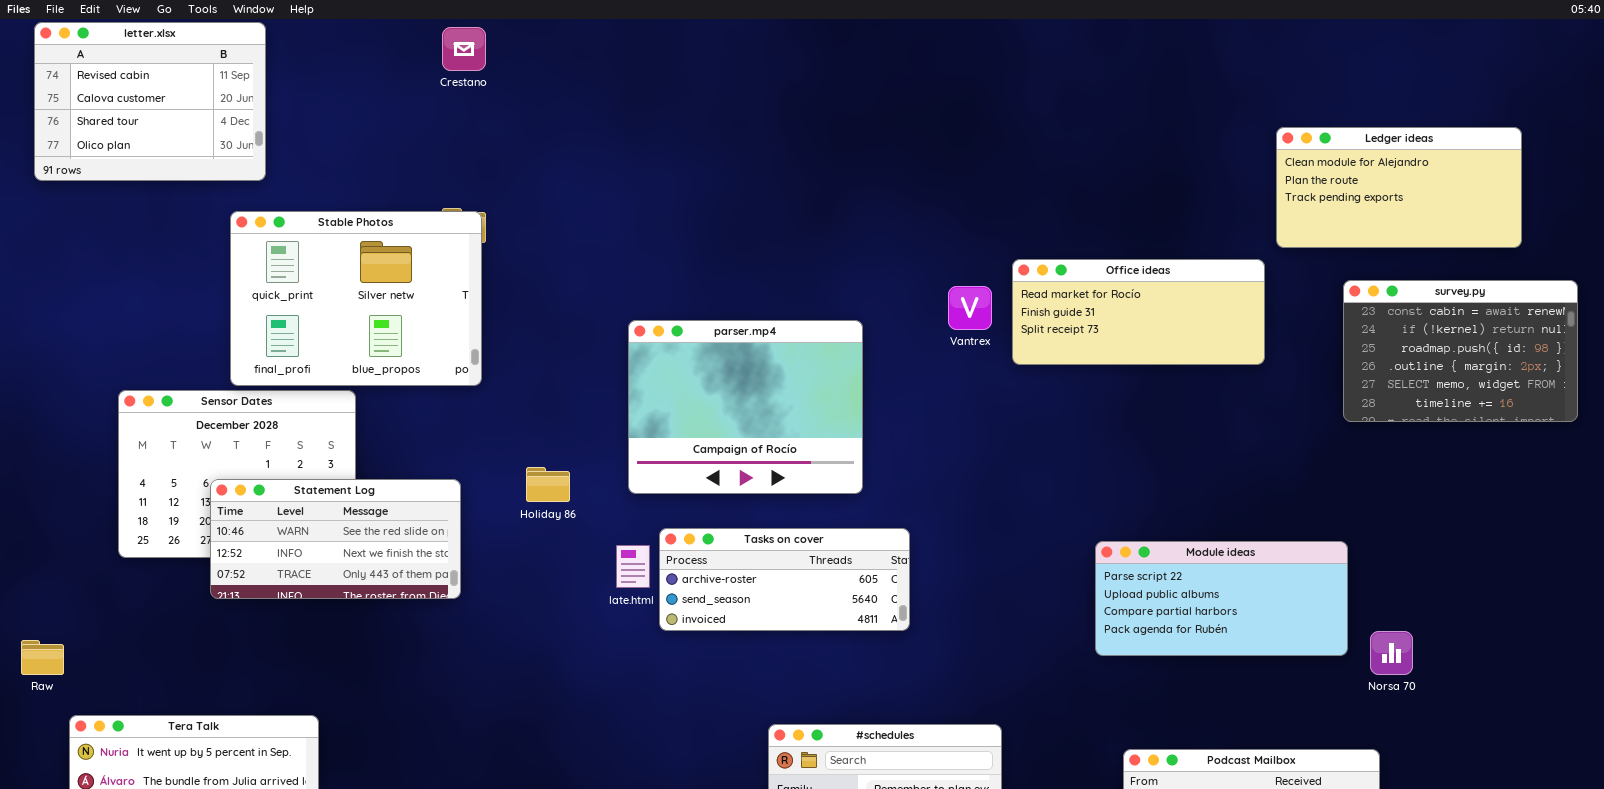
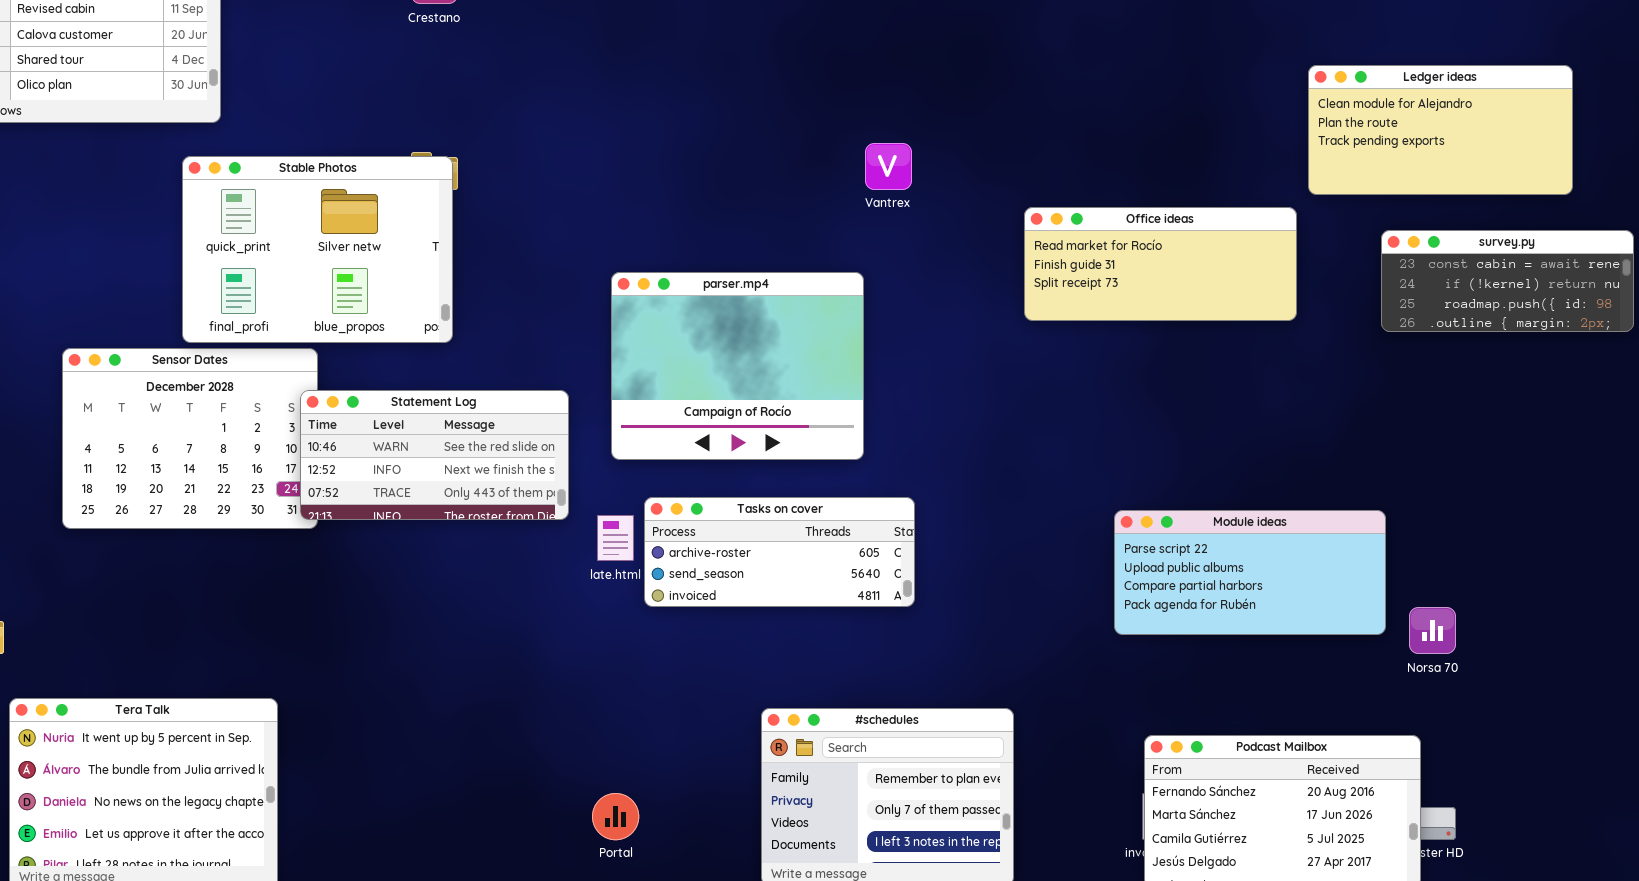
survey.py: [1343,280,1578,422] -> [1381,230,1634,332], resized
Vantrex: [948,286,992,330] -> [865,143,912,190], moved
Statement Log: [210,479,461,599] -> [300,390,569,520], moved

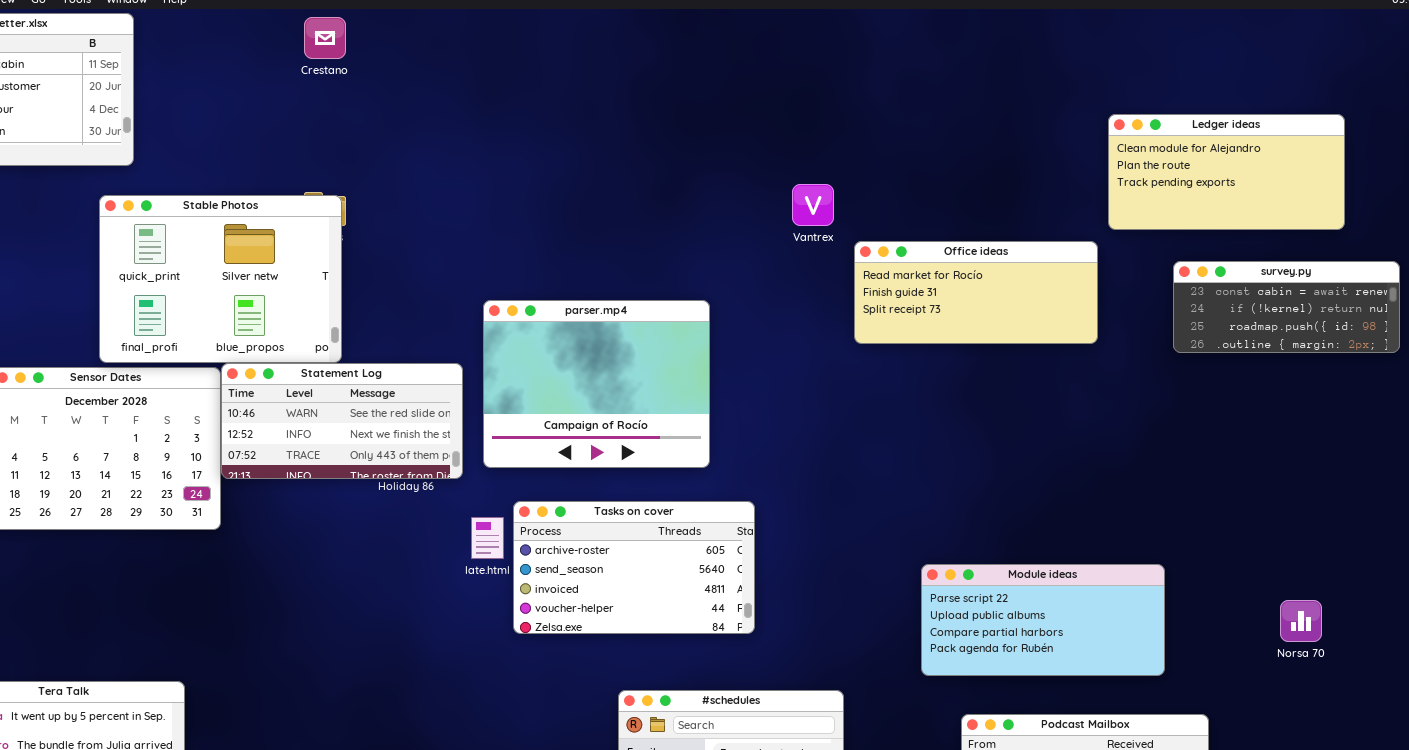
Vantrex: [865,143,912,190] -> [792,184,834,226], moved
Statement Log: [300,390,569,520] -> [221,363,463,479], moved
Tasks on cover: [644,497,915,607] -> [513,501,755,634], resized
Module ideas: [1114,510,1386,635] -> [921,564,1165,676], moved
Norsa 70: [1409,607,1456,654] -> [1280,600,1322,642], moved

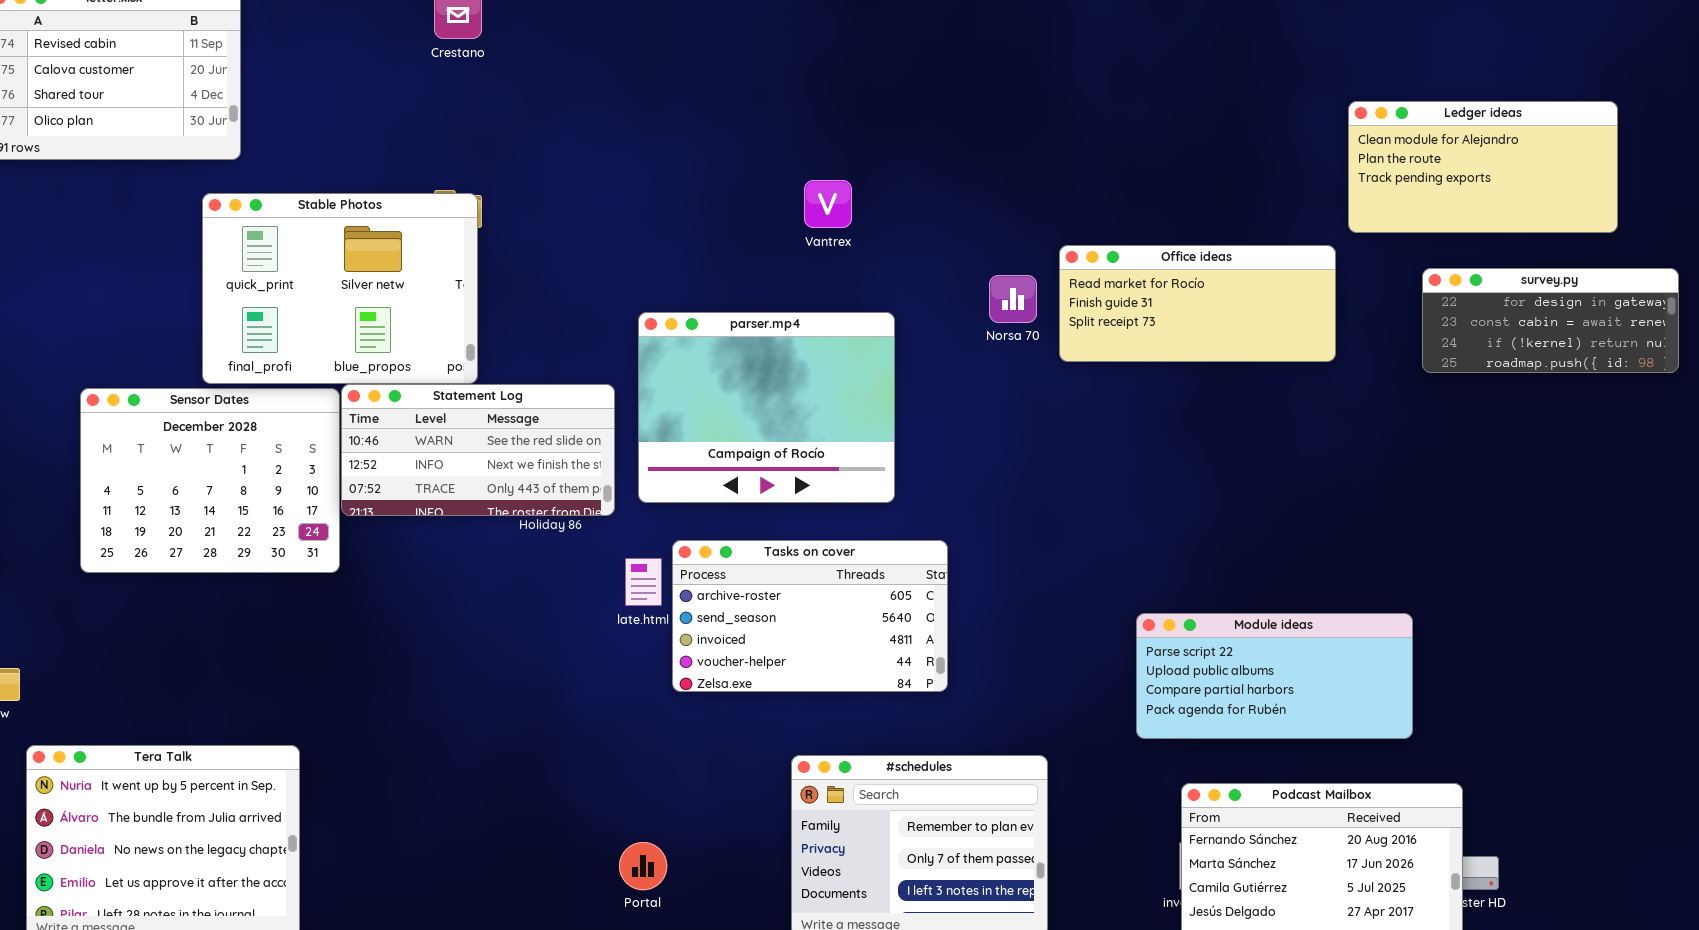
Vantrex: [792,184,834,226] -> [804,180,852,228], moved
survey.py: [1173,261,1400,353] -> [1422,268,1679,373], scrolled up 1 row
Norsa 70: [1280,600,1322,642] -> [989,275,1037,323], moved

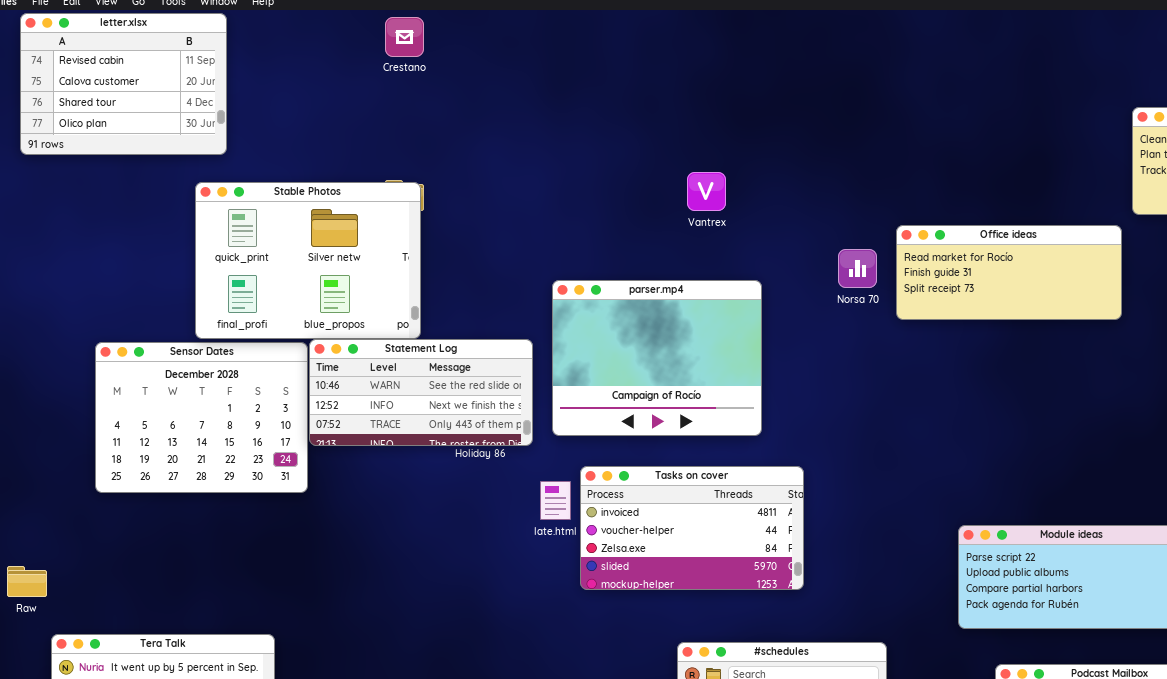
Tasks on cover: [672,540,948,692] -> [580,466,804,590], scrolled down 2 rows

